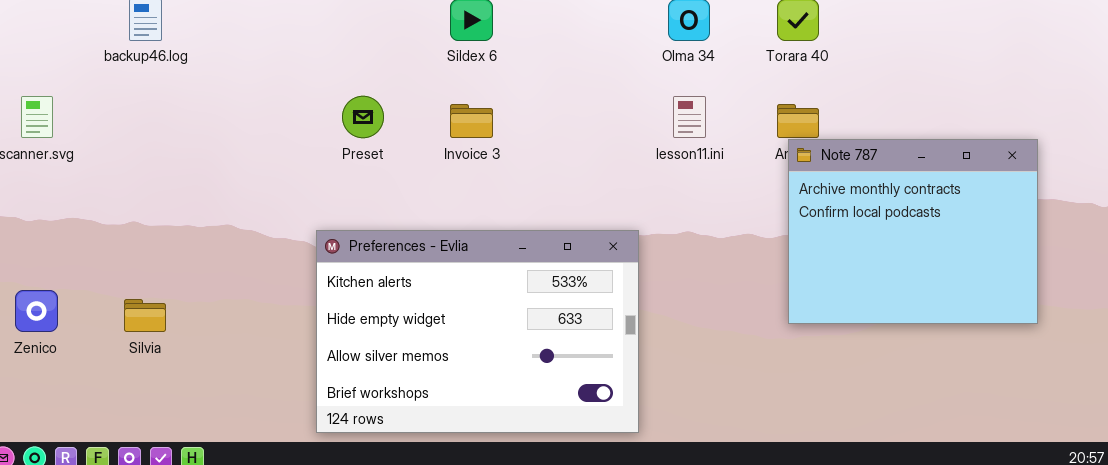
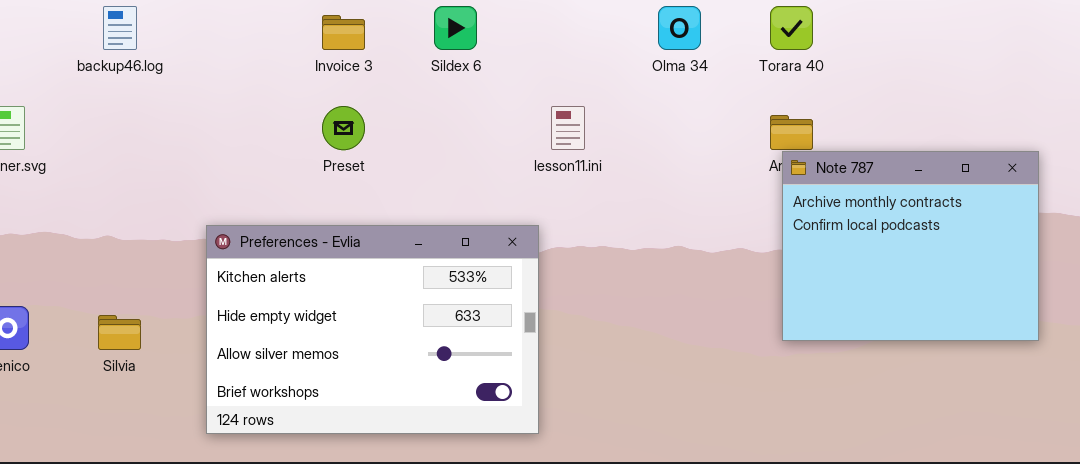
lesson11.ini: [673,96,706,138] -> [551,106,585,150], moved
Invoice 3: [450,104,493,138] -> [322,15,365,50], moved
Preferences - Evlia: [316,230,639,433] -> [206,225,539,434], moved

